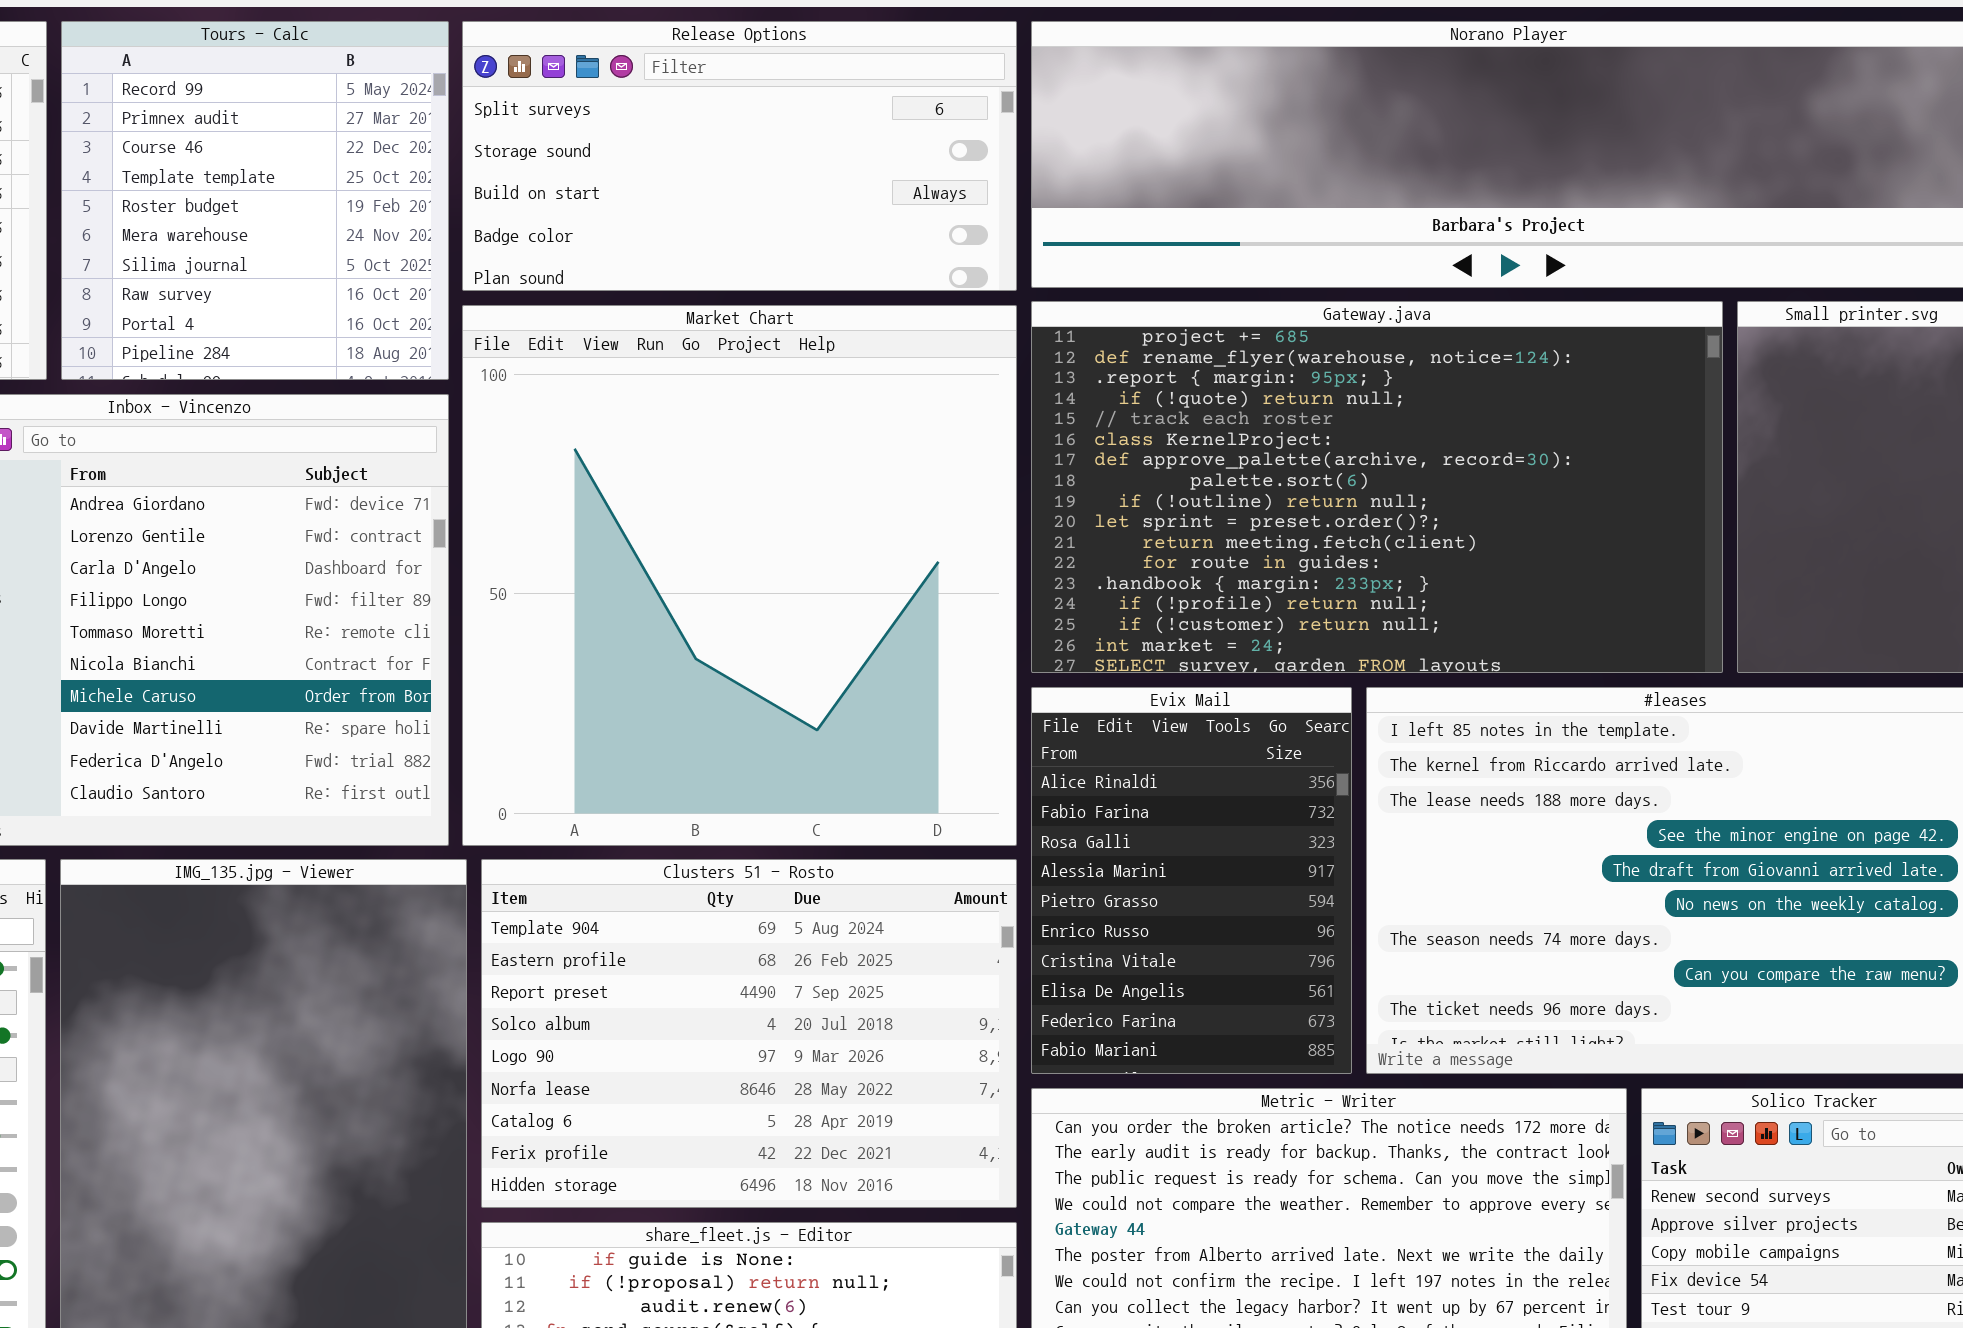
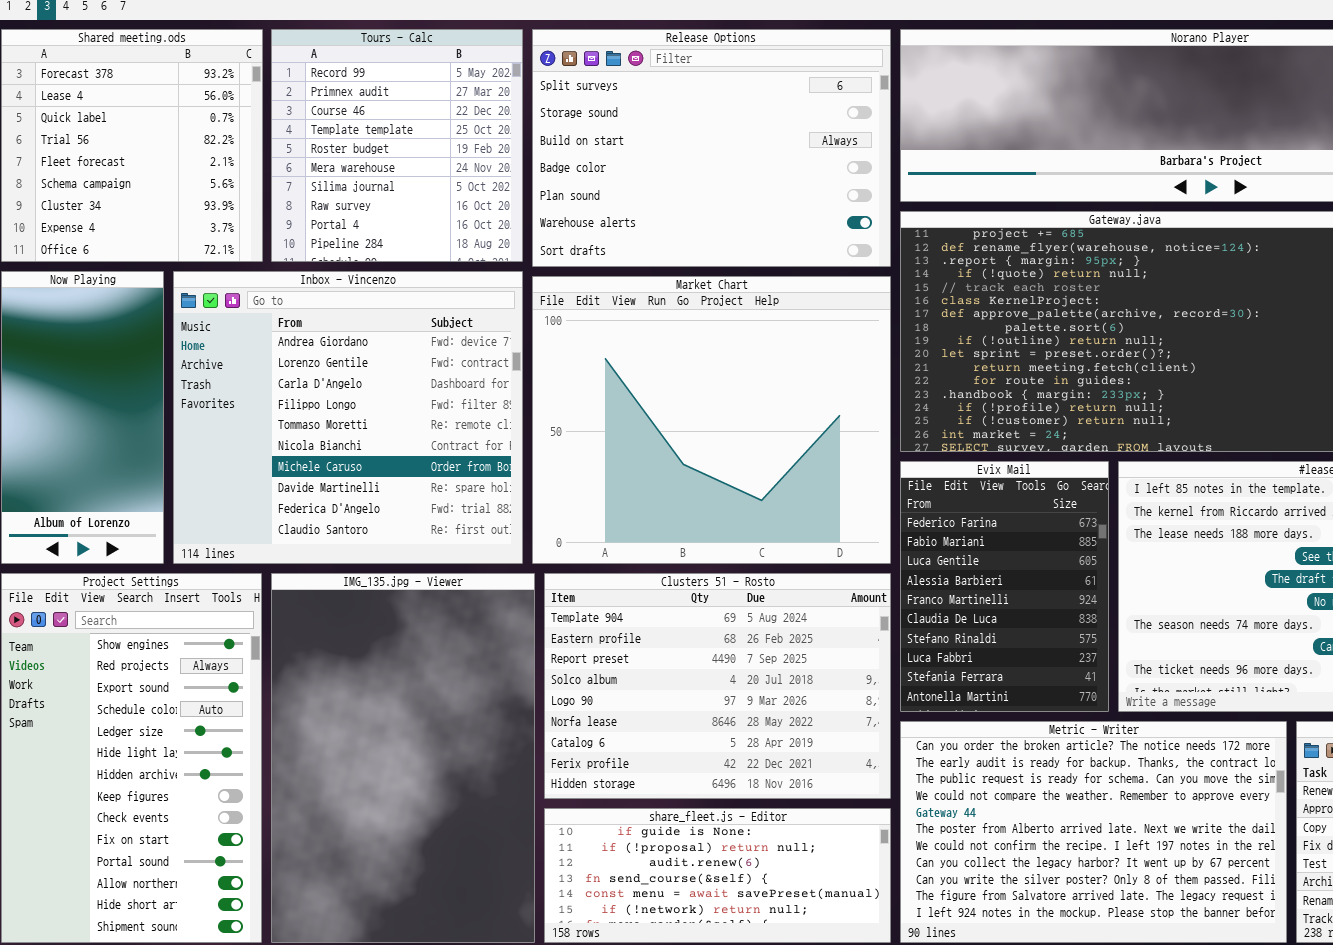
Release Options: [462,21,1017,291] -> [532,29,891,267], resized
Market Chart: [462,305,1017,846] -> [532,276,891,564], resized
Evix Mail: [1031,687,1352,1074] -> [900,461,1109,712], scrolled down 8 rows

